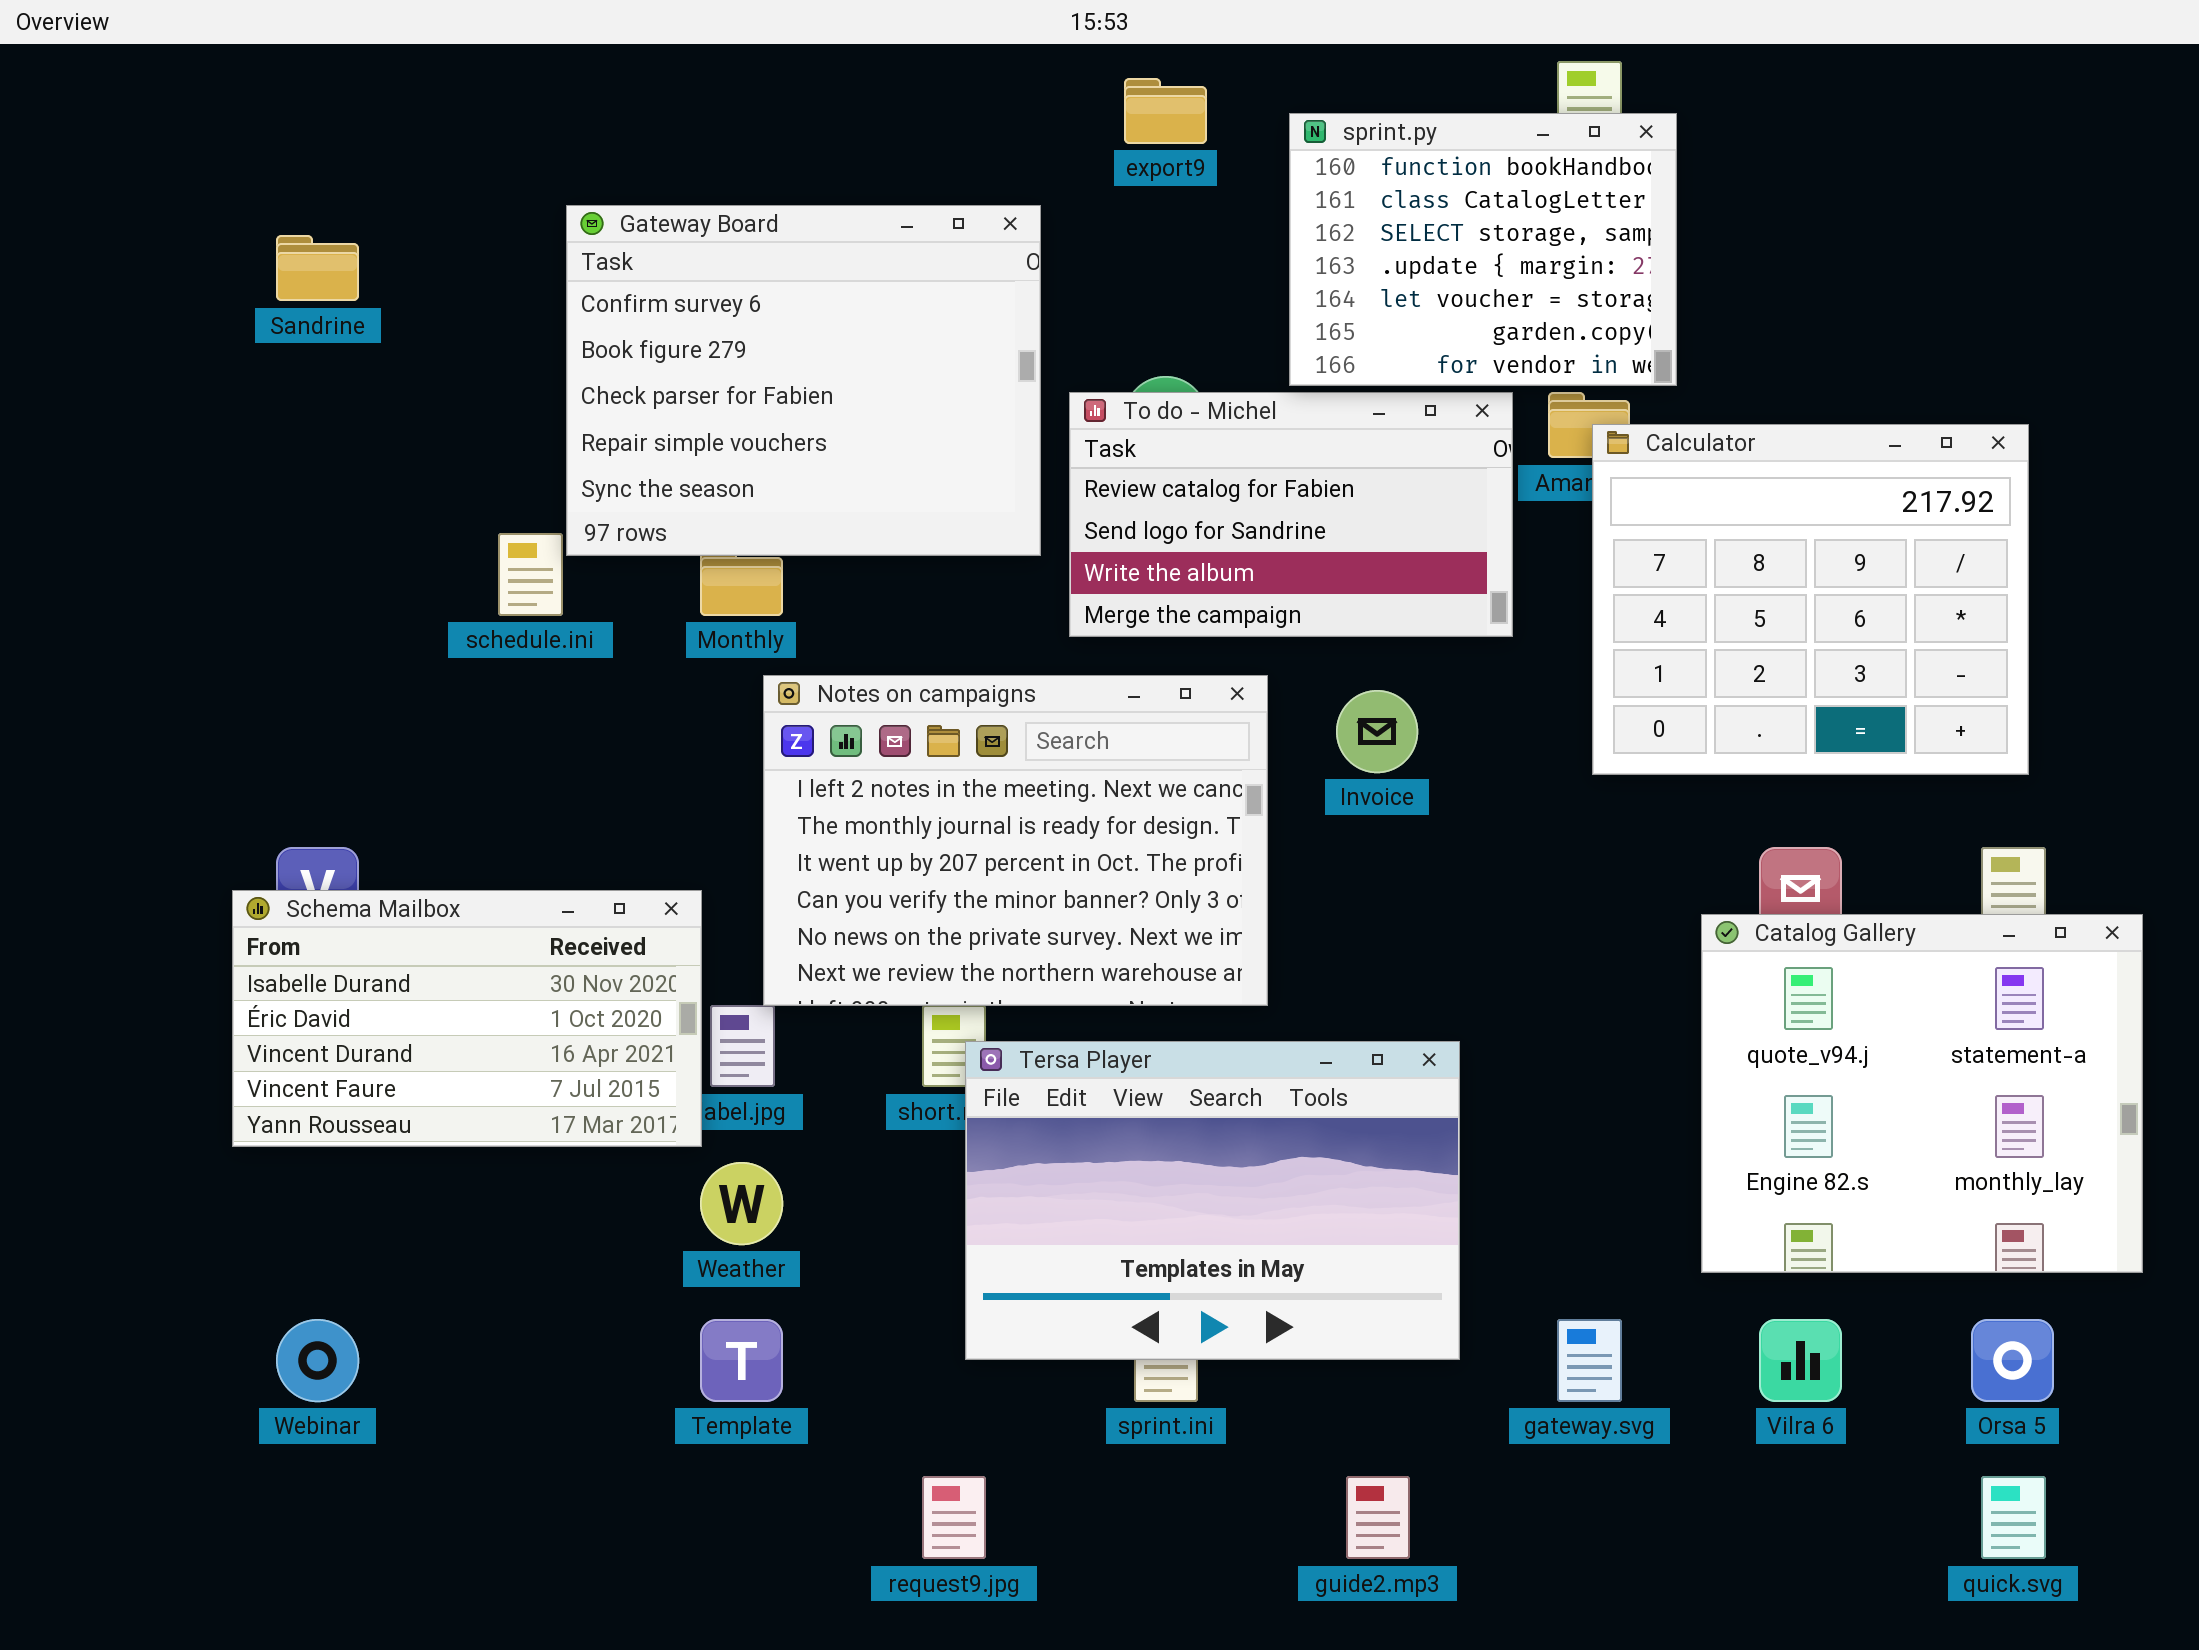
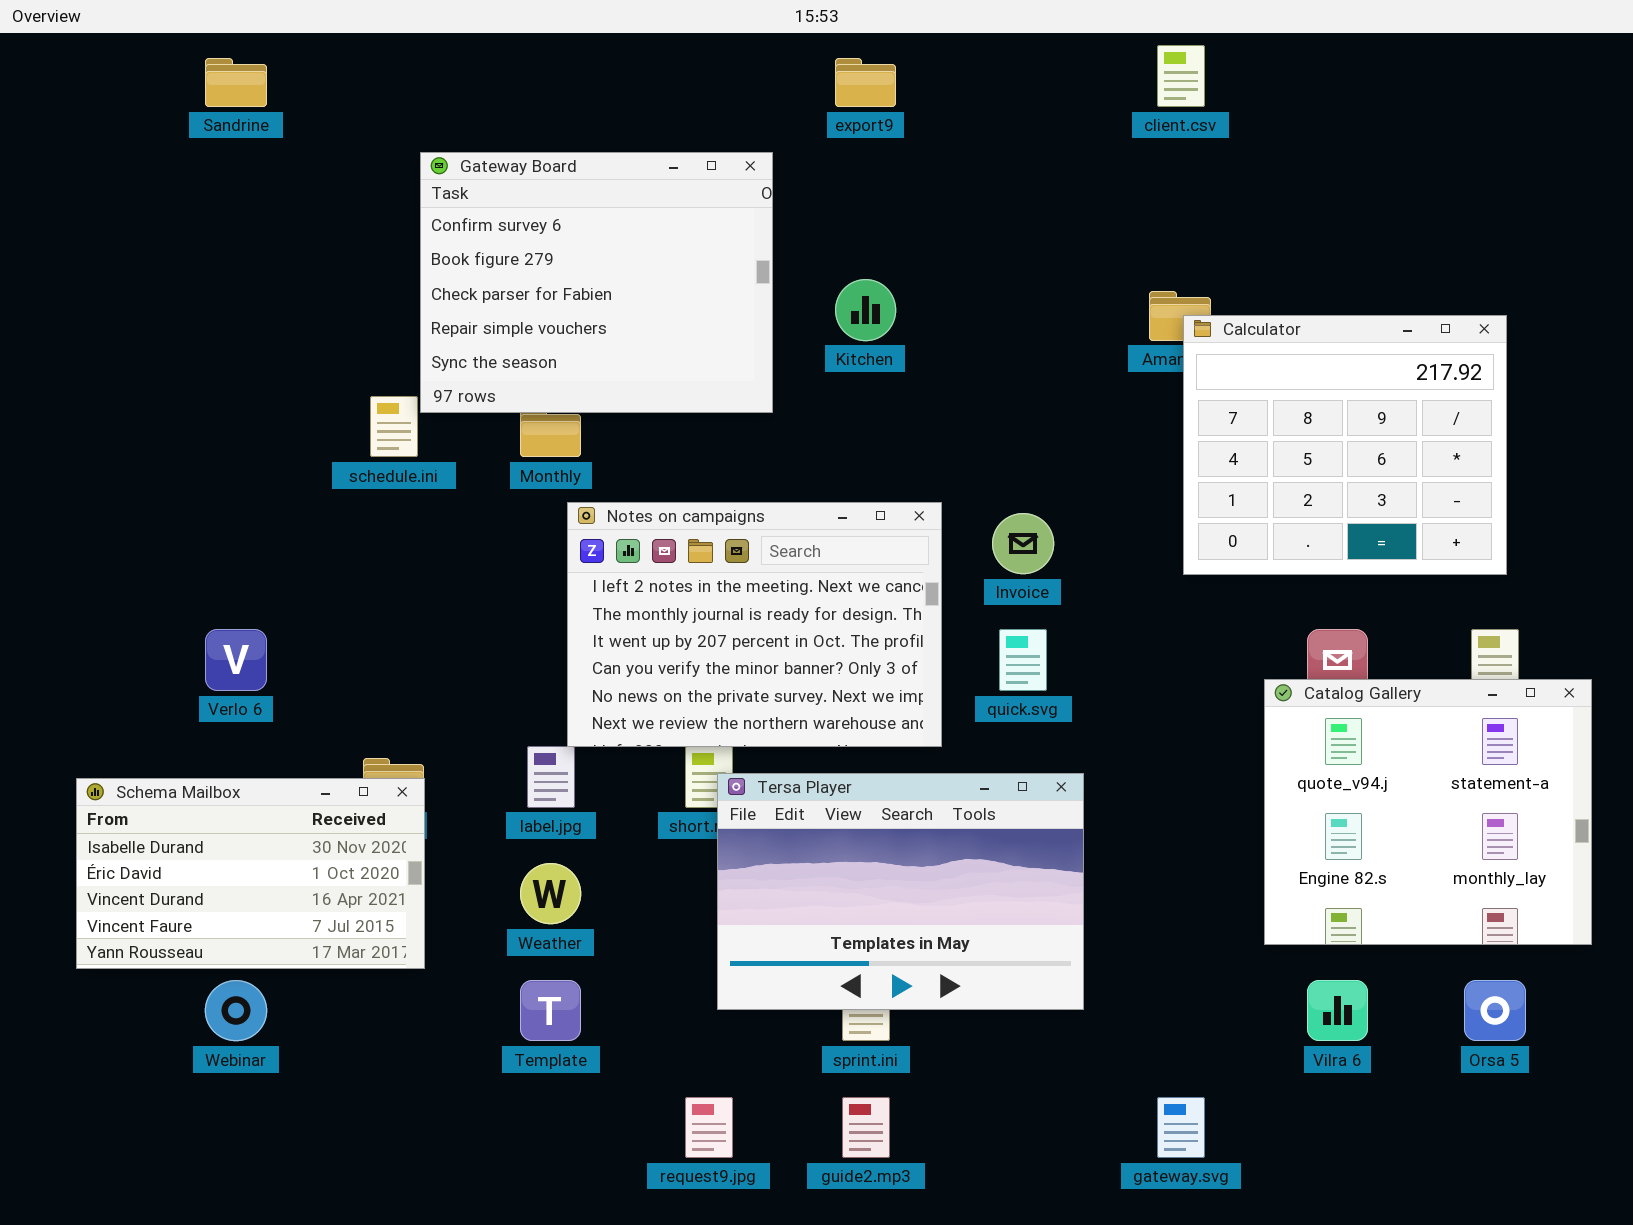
sprint.py: [1289,113,1677,386] -> none, closed
Sandrine: [276,235,359,301] -> [205,58,267,107], moved
To do - Michel: [1069,392,1513,637] -> none, closed
Schema Mailbox: [232,890,702,1147] -> [76,778,425,969], moved
gateway.svg: [1557,1319,1622,1402] -> [1157,1097,1205,1158], moved
guide2.mp3: [1346,1476,1410,1559] -> [842,1097,890,1158], moved
quick.svg: [1981,1476,2046,1559] -> [999,629,1047,691], moved

